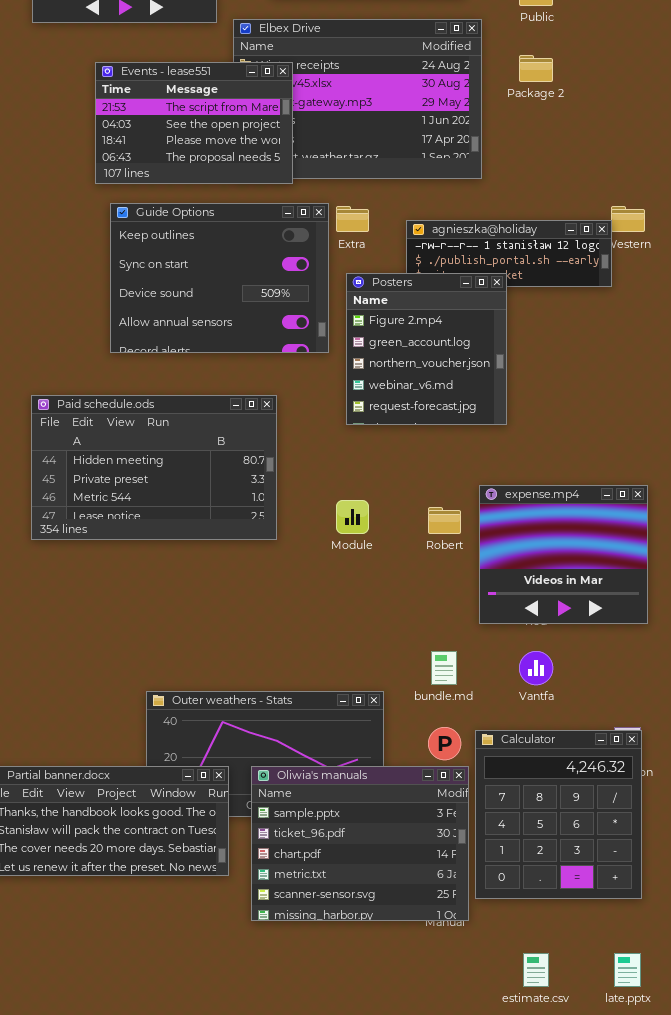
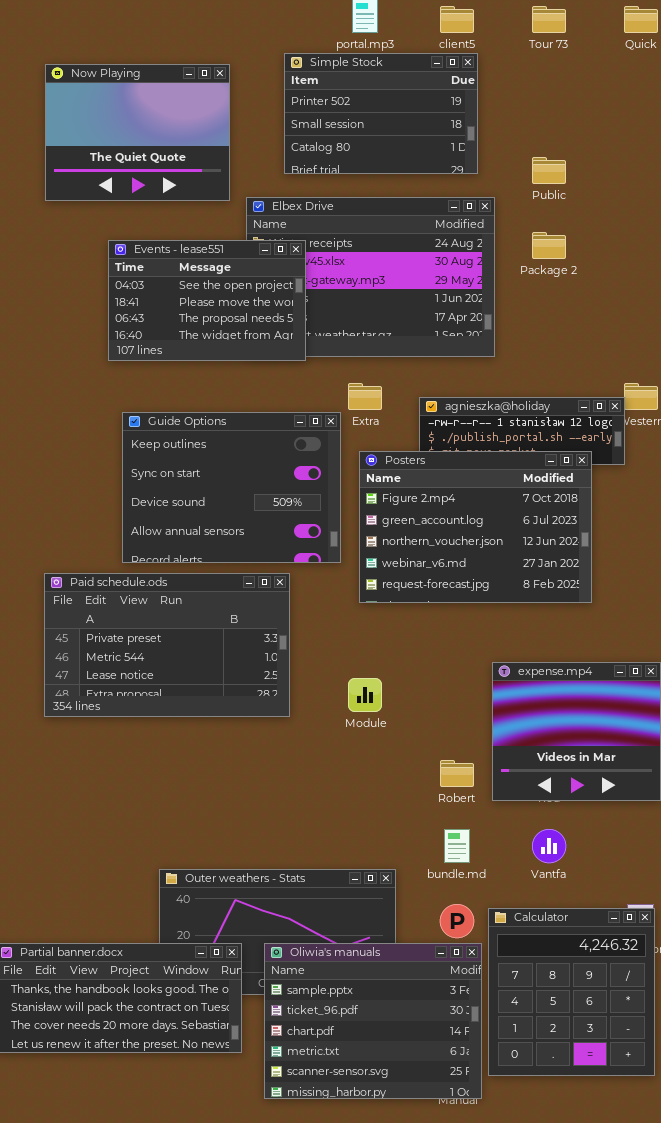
Events - lease551: [95,62,293,184] -> [108,240,306,361], scrolled down 1 row
Guide Options: [110,203,329,353] -> [122,412,341,563], moved
Posters: [346,273,507,425] -> [359,451,592,603], resized
Paid schedule.ods: [31,395,277,540] -> [44,573,290,717], scrolled down 1 row
Robert: [428,507,461,534] -> [440,760,474,787], moved

